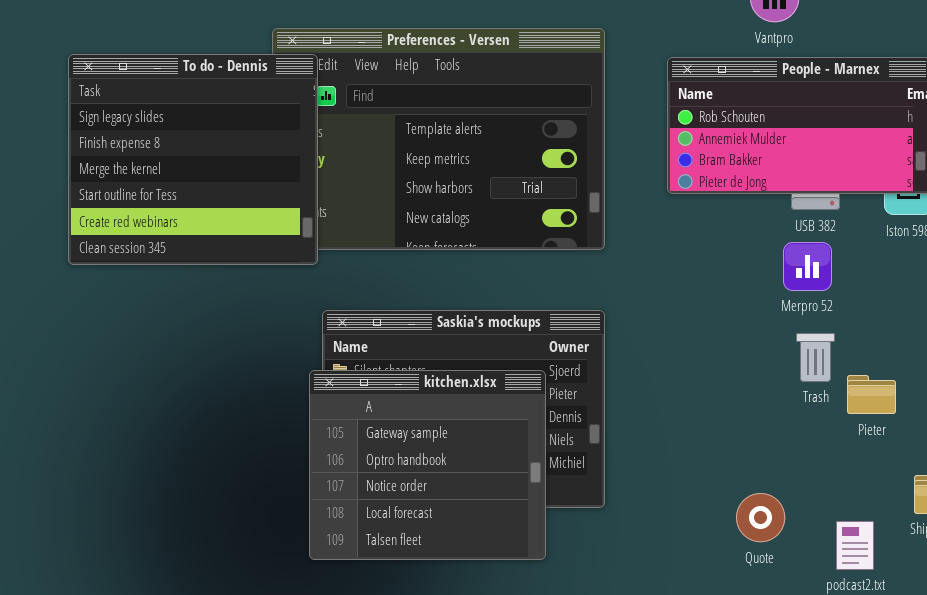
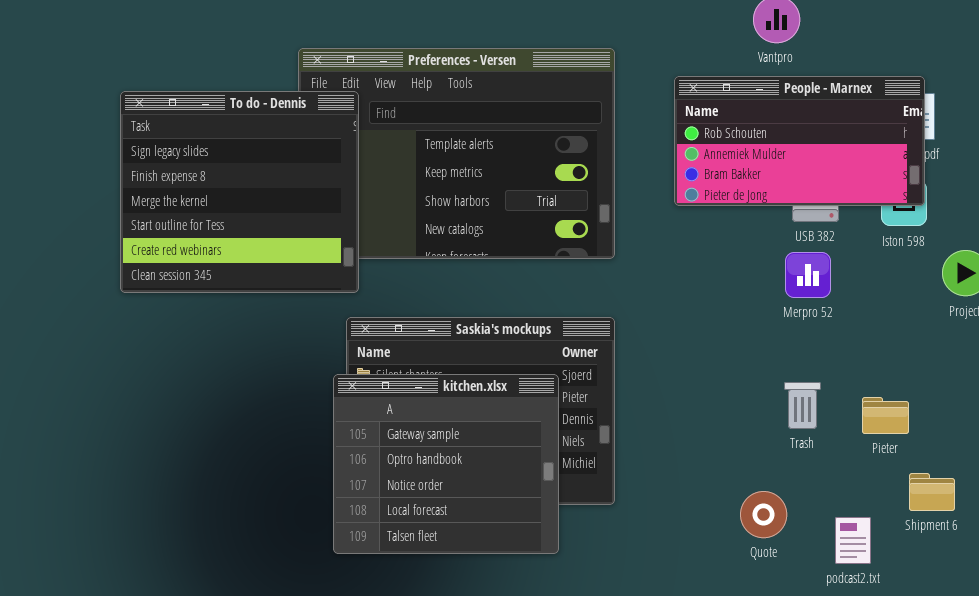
To do - Dennis: [68,54,318,265] -> [120,91,359,293], moved
Trash: [796,333,835,382] -> [784,382,821,429], moved
Pieter: [847,375,896,414] -> [862,397,909,434], moved

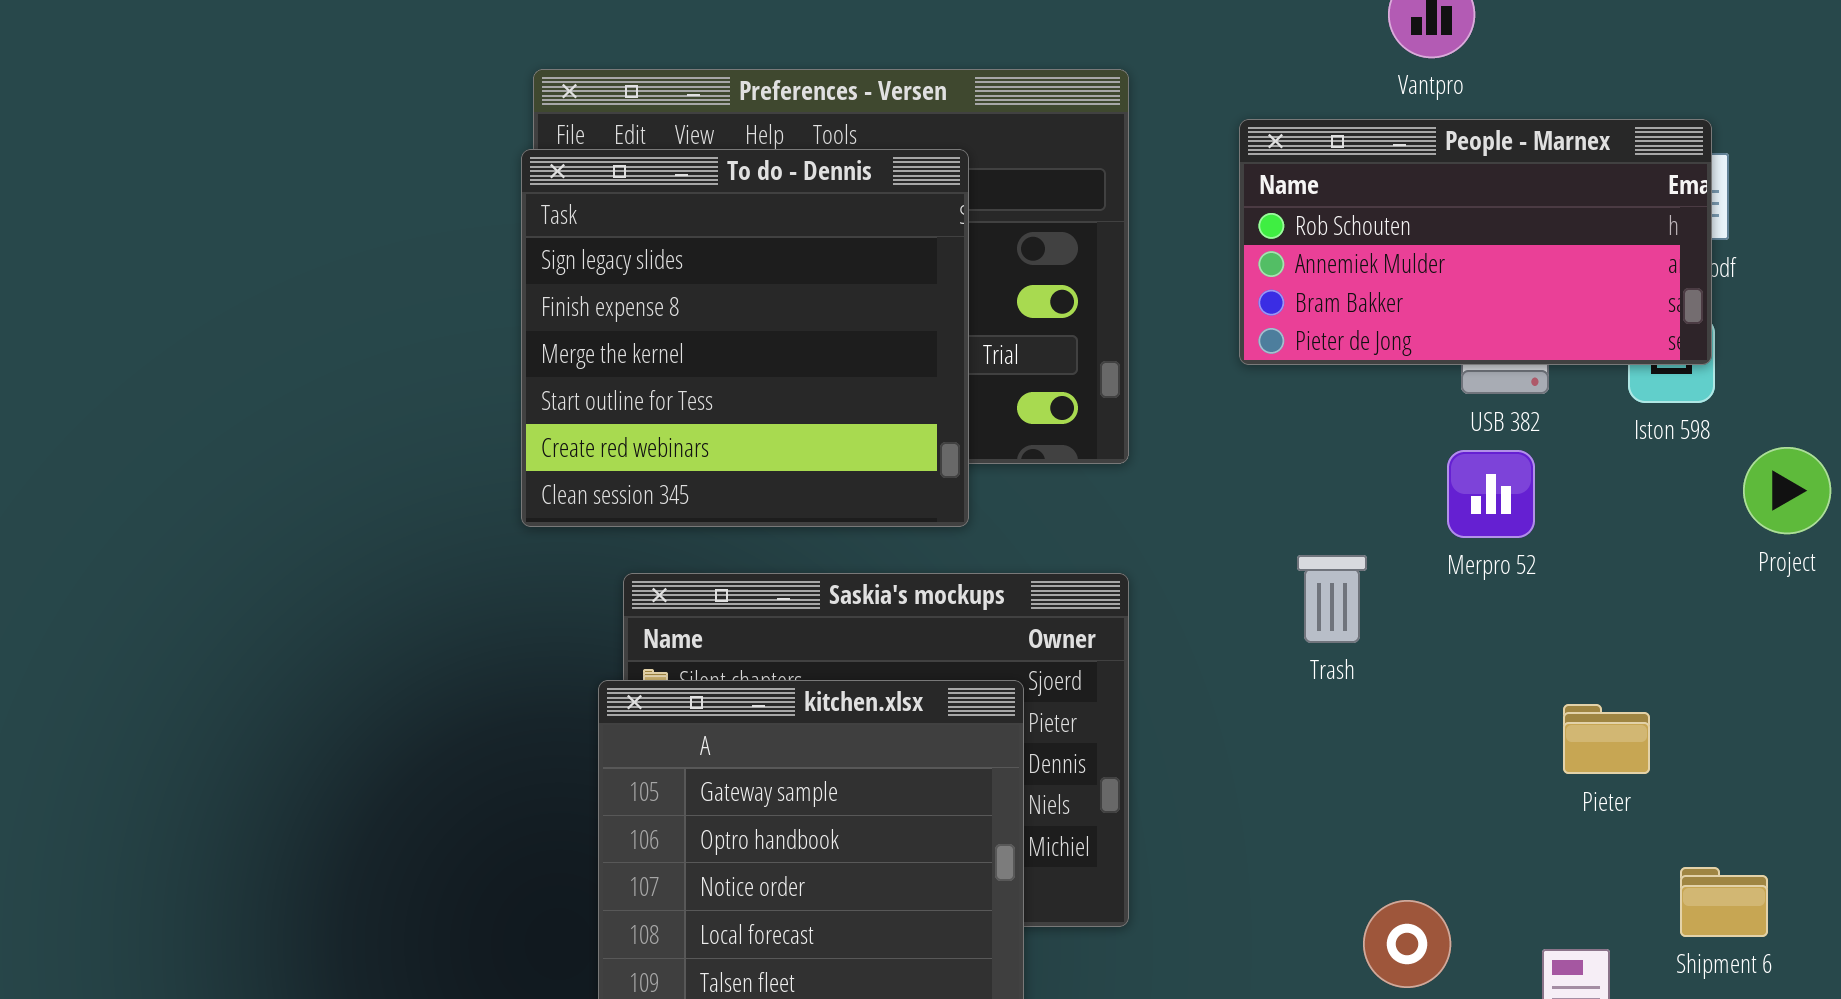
To do - Dennis: [120,91,359,293] -> [521,149,969,527], moved
Trash: [784,382,821,429] -> [1297,555,1367,643], moved
Pieter: [862,397,909,434] -> [1563,704,1650,774], moved

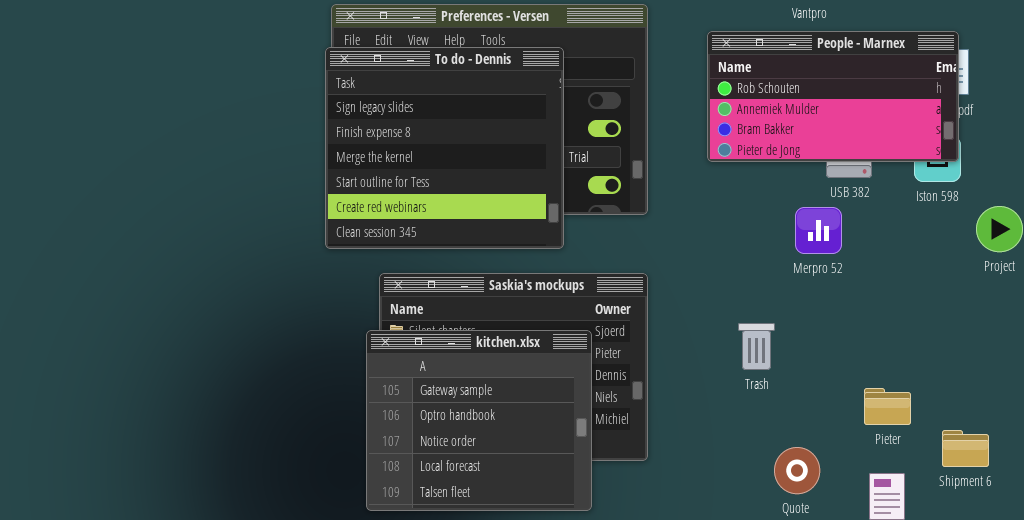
Merpro 52: [1447,450,1535,538] -> [795,207,842,254], moved
Trash: [1297,555,1367,643] -> [738,323,775,370], moved
Pieter: [1563,704,1650,774] -> [864,388,911,425], moved

